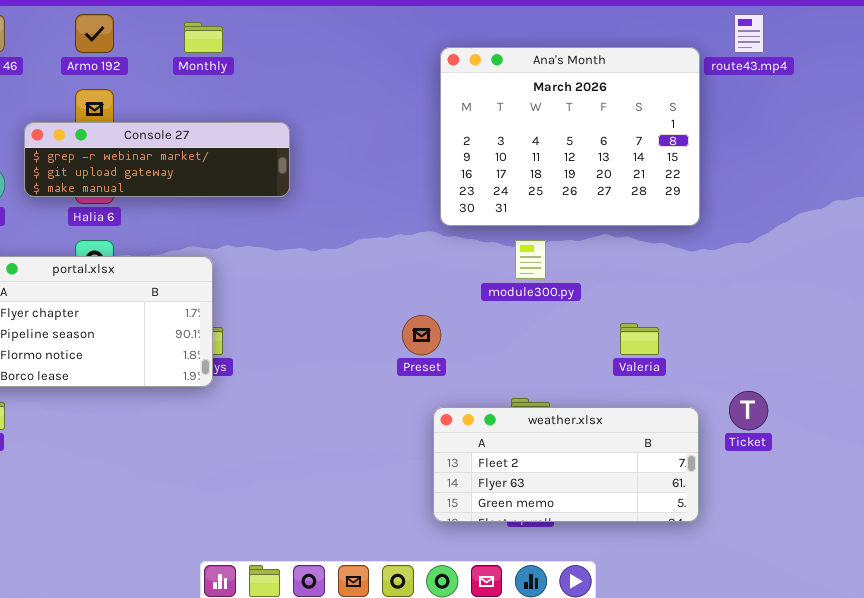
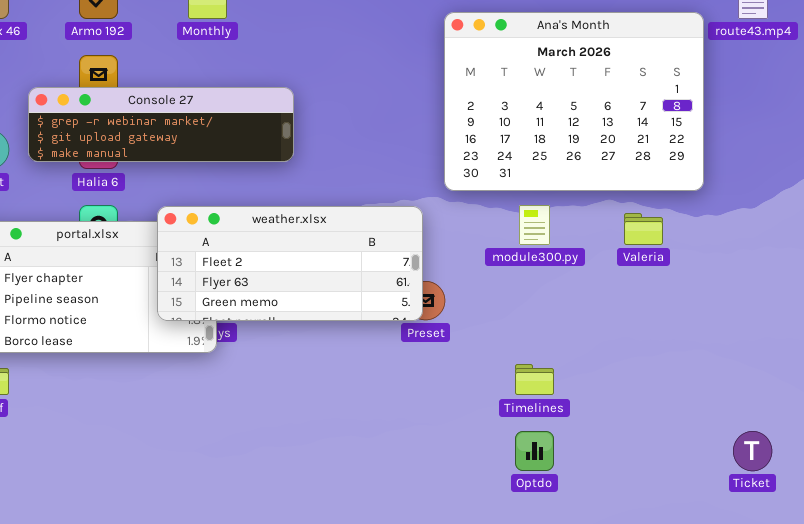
Valeria: [620,323,659,355] -> [624,213,663,245], moved
Ticket: [729,391,768,430] -> [733,431,772,471], moved
weather.xlsx: [433,407,699,522] -> [157,206,423,321], moved

